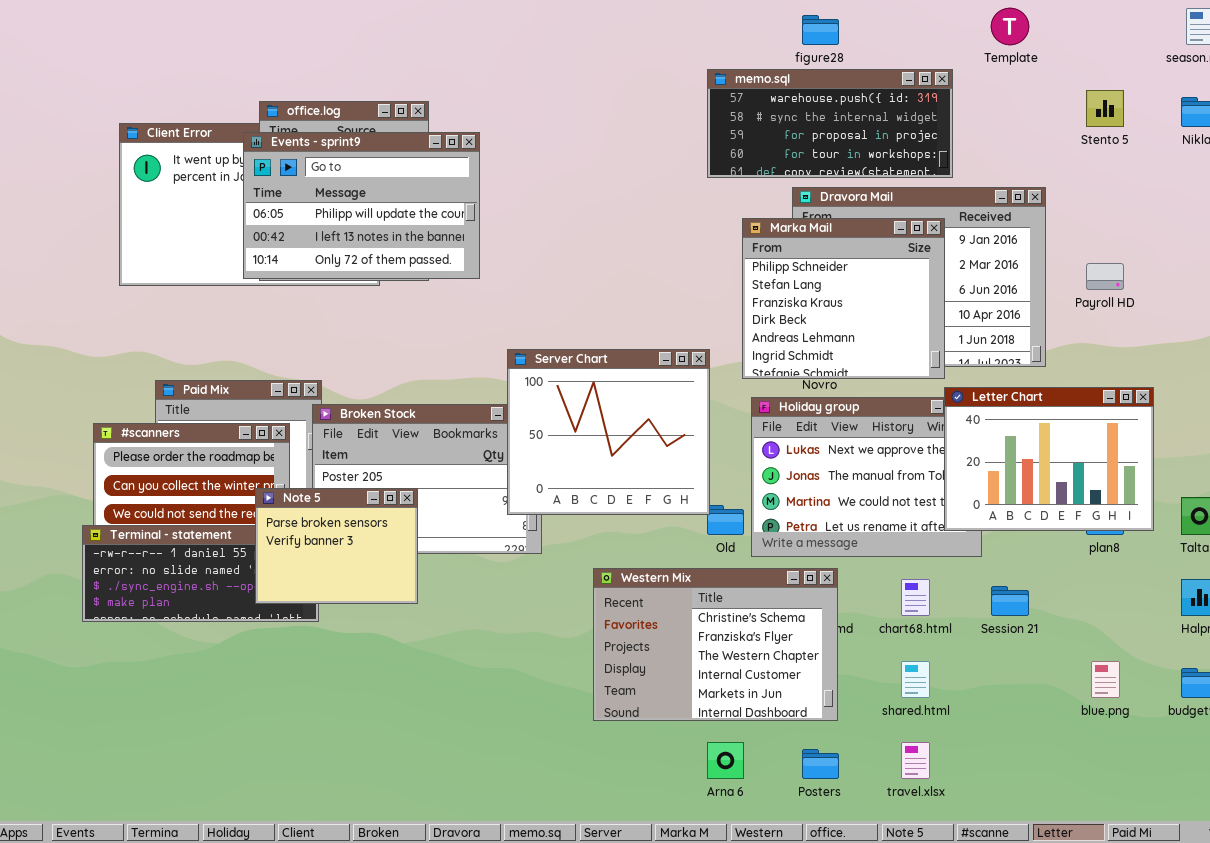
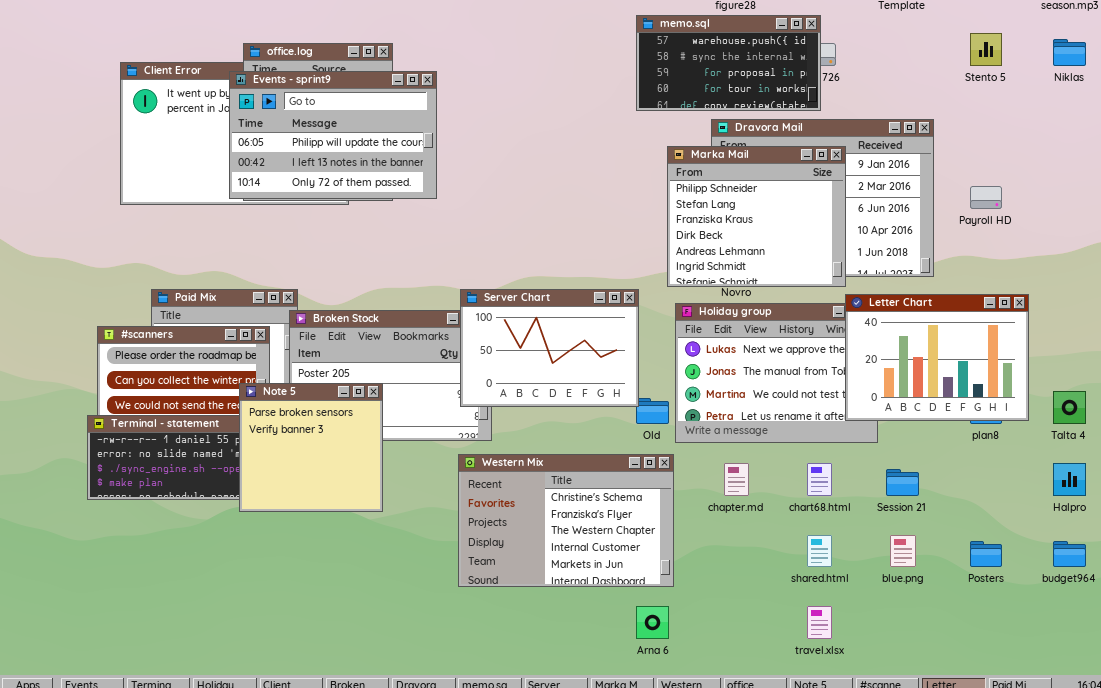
memo.sql: [707,69,953,178] -> [636,15,821,111], resized
Server Chart: [507,349,710,515] -> [460,289,639,407], resized
Note 5: [255,488,418,604] -> [239,383,383,512], resized
Western Mix: [593,568,838,721] -> [458,454,674,587], moved
blue.png: [1091,661,1120,698] -> [890,535,916,567], moved
Posters: [802,749,839,779] -> [970,541,1002,567], moved

